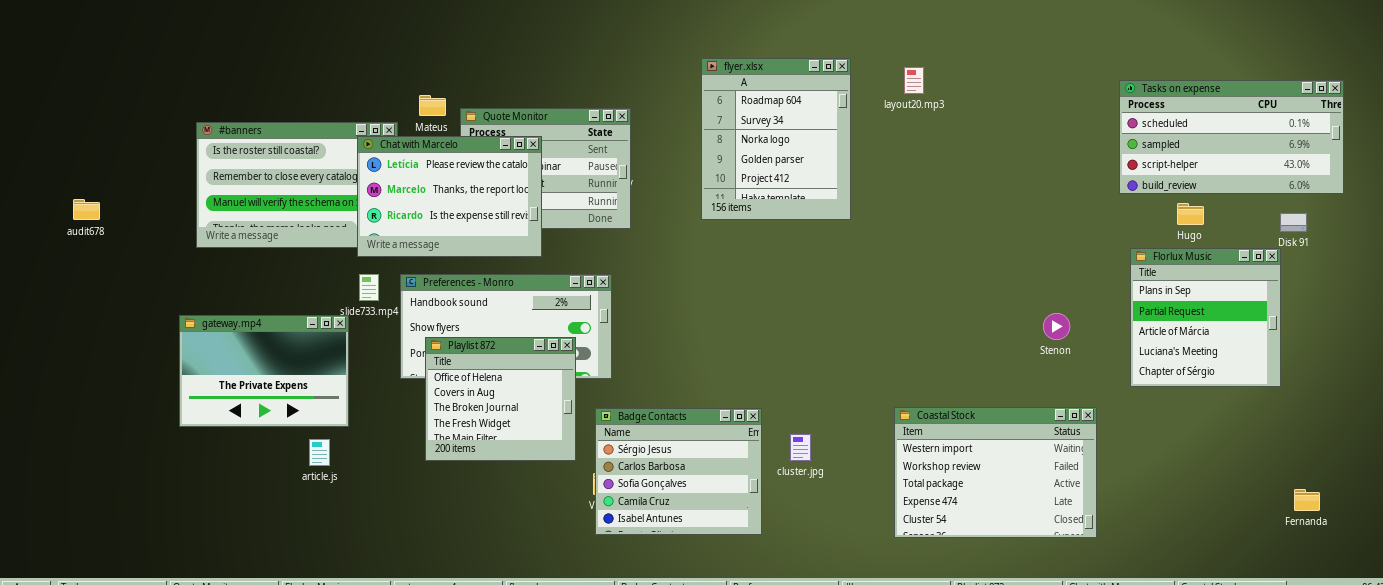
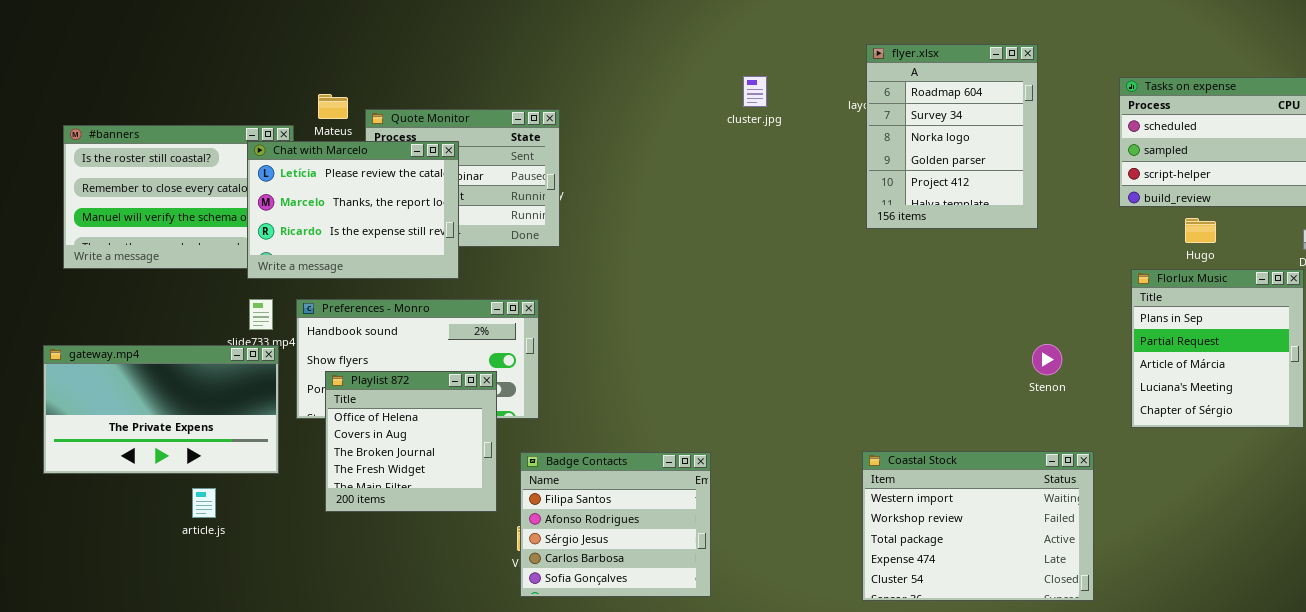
flyer.xlsx: [701,58,851,220] -> [866,44,1038,229], moved
gateway.mp4: [179,315,349,427] -> [43,345,279,474], resized
Badge Contacts: [595,408,762,535] -> [520,452,711,597], scrolled up 2 rows
cluster.jpg: [790,434,811,461] -> [743,76,767,107], moved

